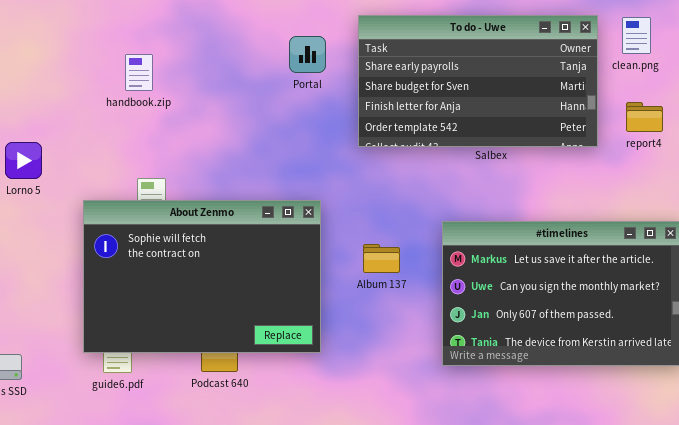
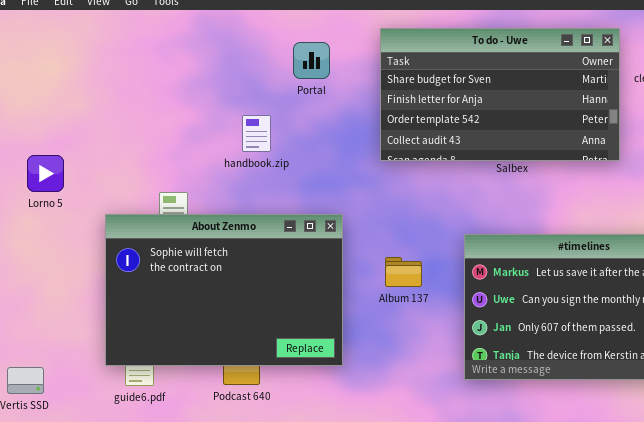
To do - Uwe: [358,15,598,147] -> [380,28,620,161], scrolled down 1 row
Portal: [289,36,326,73] -> [293,42,330,79], moved
handbook.zip: [125,54,153,91] -> [242,115,271,152], moved

